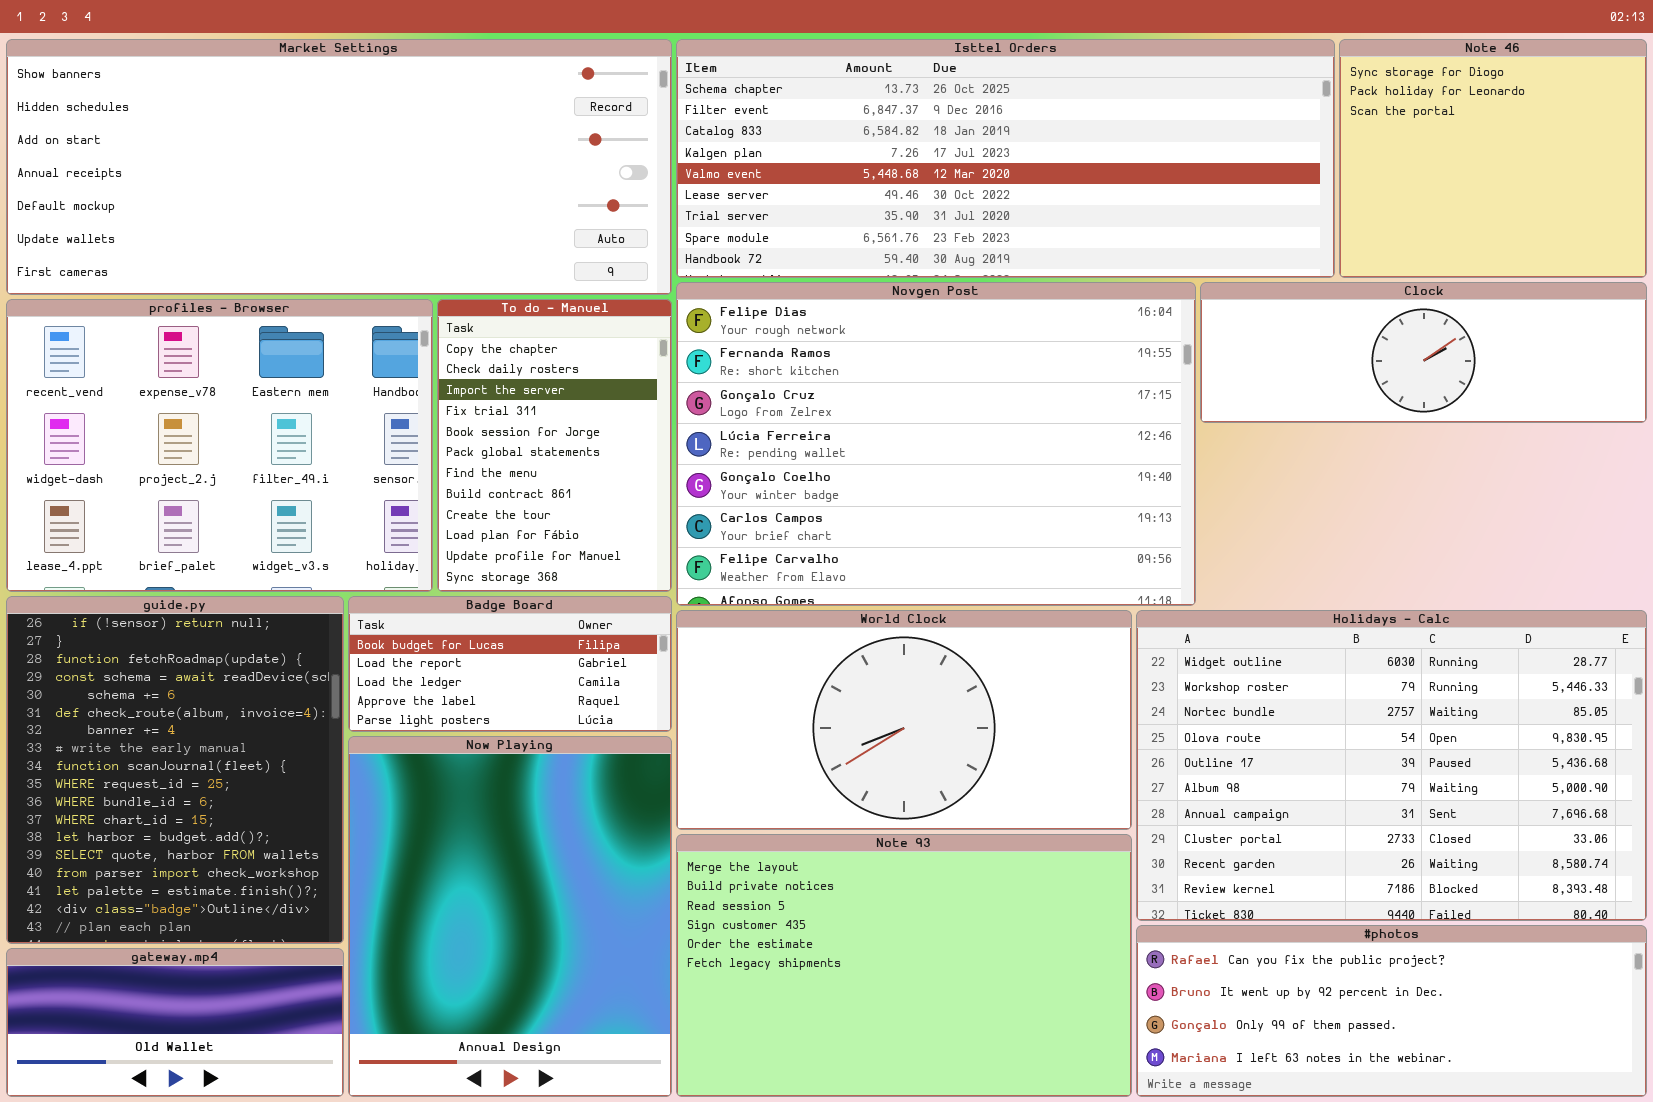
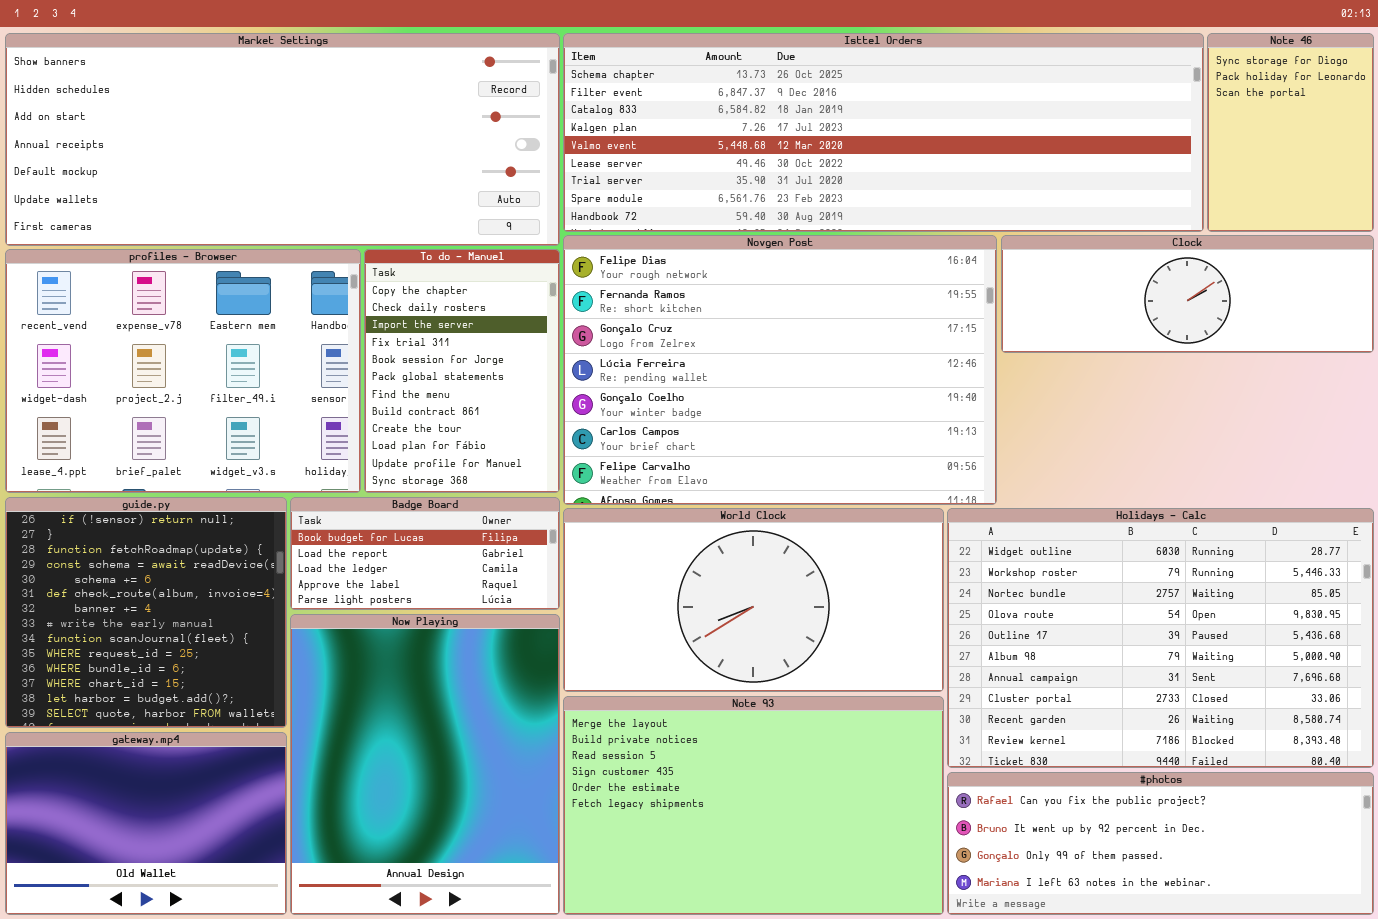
Isttel Orders: [676,39,1335,278] -> [563,33,1204,232], resized
Note 46: [1339,39,1647,278] -> [1207,33,1374,232], resized
guide.py: [6,596,344,944] -> [5,497,287,728], resized
gateway.mp4: [6,948,344,1097] -> [5,732,287,915], resized

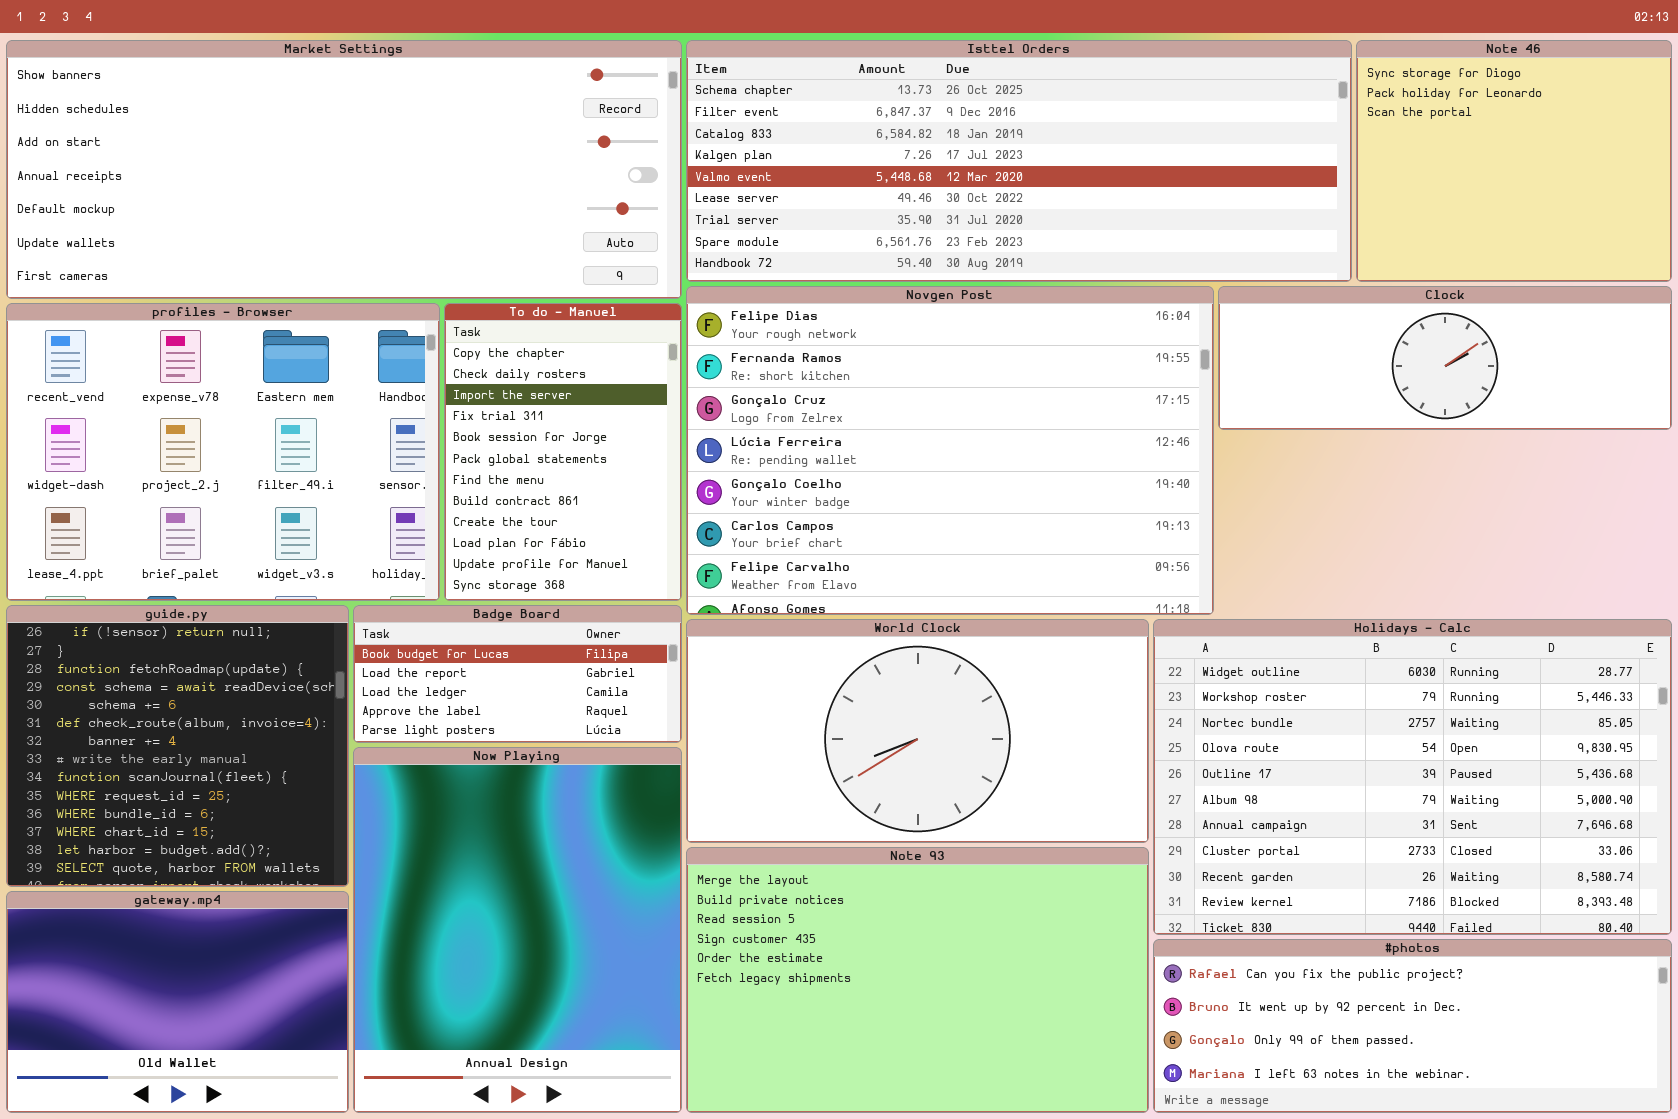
Isttel Orders: [563,33,1204,232] -> [686,40,1352,282], resized
Note 46: [1207,33,1374,232] -> [1356,40,1672,282], resized

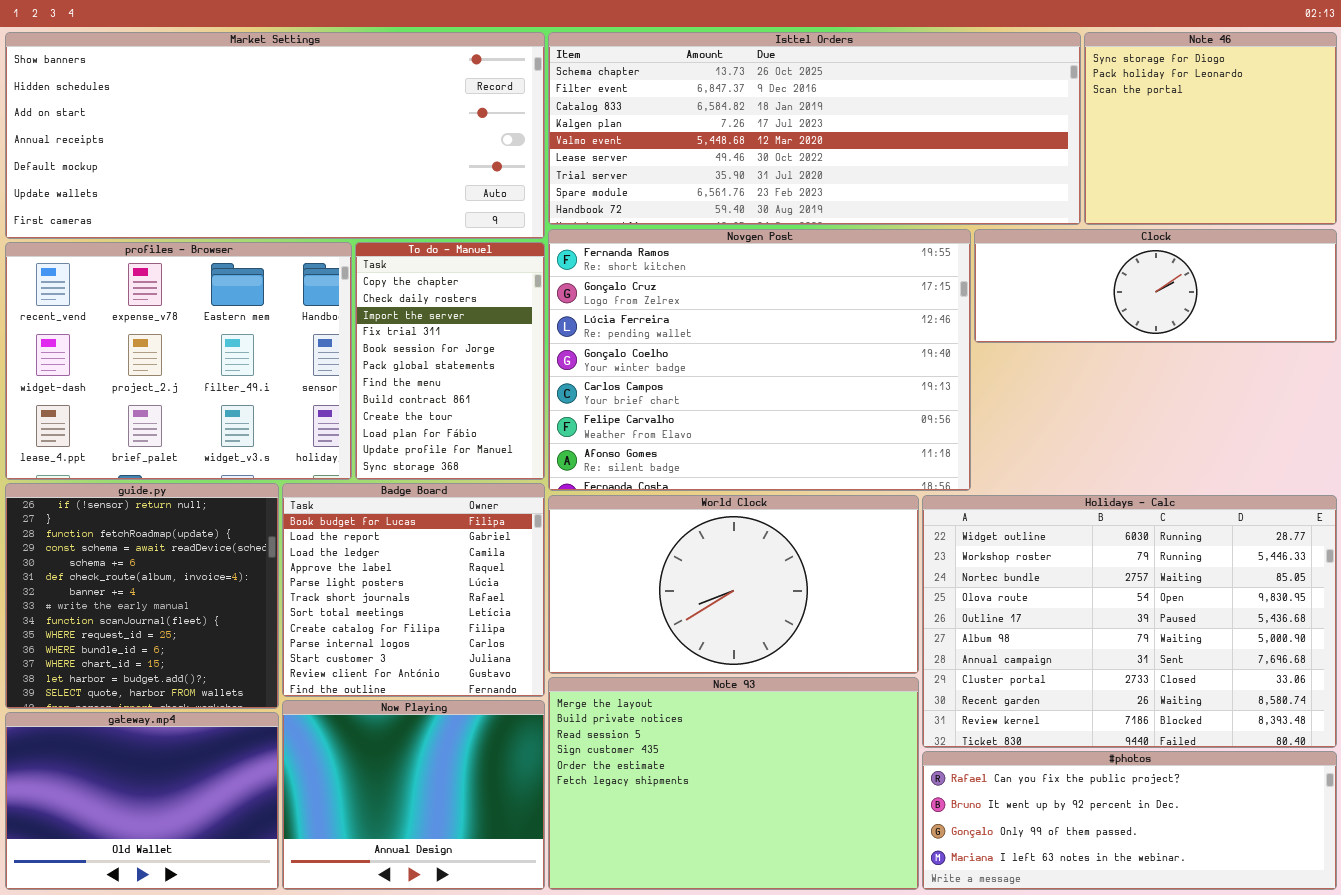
Novgen Post: [686,286,1214,615] -> [548,229,971,491], scrolled down 1 row
Badge Board: [353,605,682,743] -> [282,483,545,697], resized
Now Playing: [353,747,682,1113] -> [282,700,545,890], resized

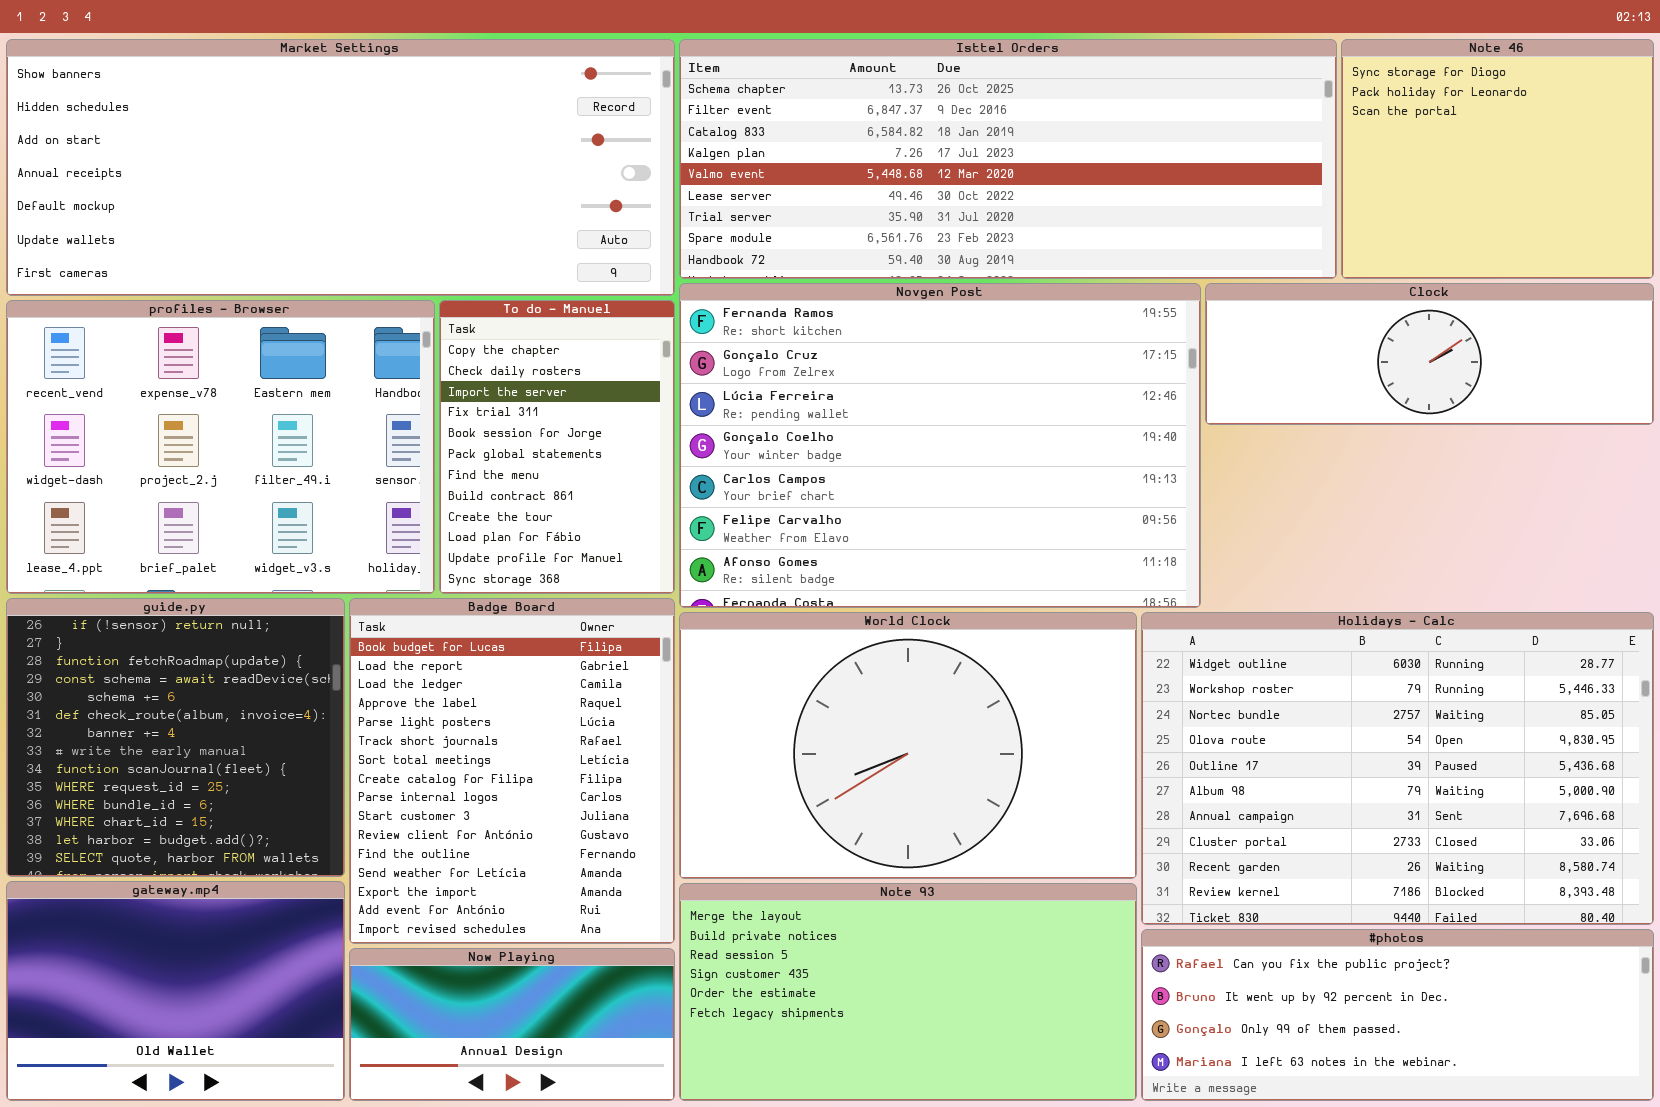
Badge Board: [282,483,545,697] -> [349,598,675,944], resized
World Clock: [548,495,919,674] -> [679,612,1137,879], resized
Note 93: [548,677,919,890] -> [679,883,1137,1101], resized
Now Playing: [282,700,545,890] -> [349,948,675,1101], resized

